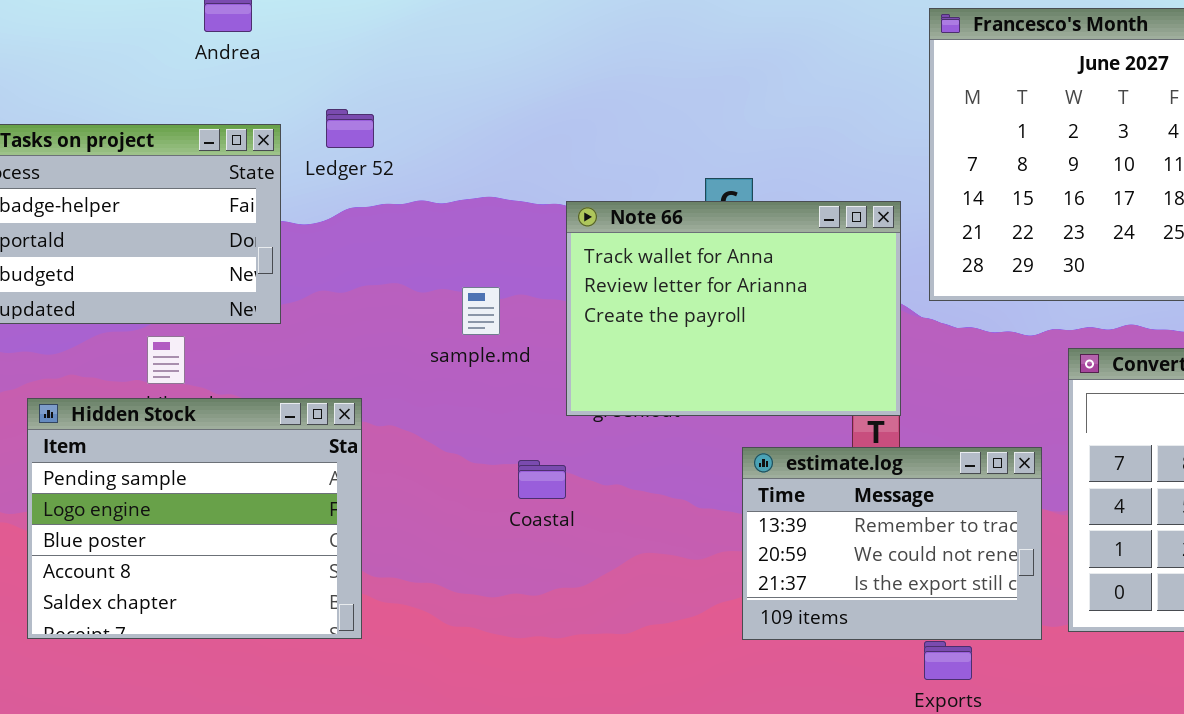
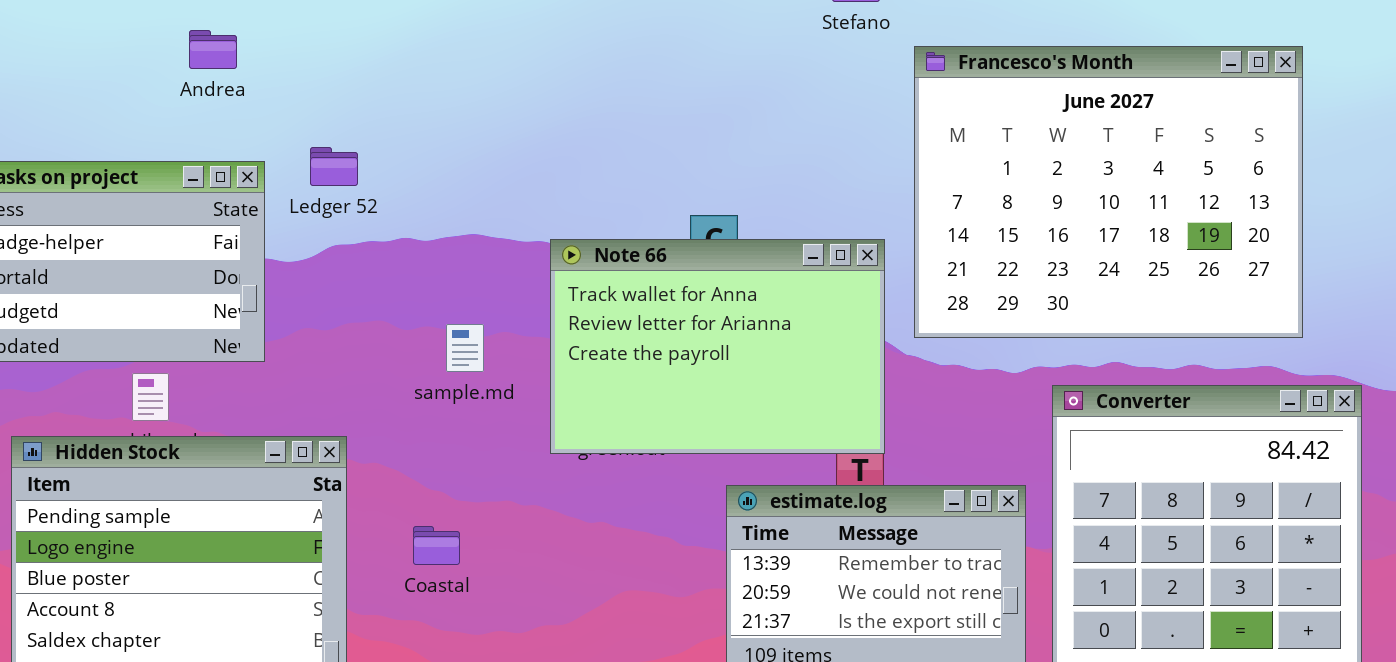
Coastal: [518,460,566,499] -> [413,526,460,565], moved

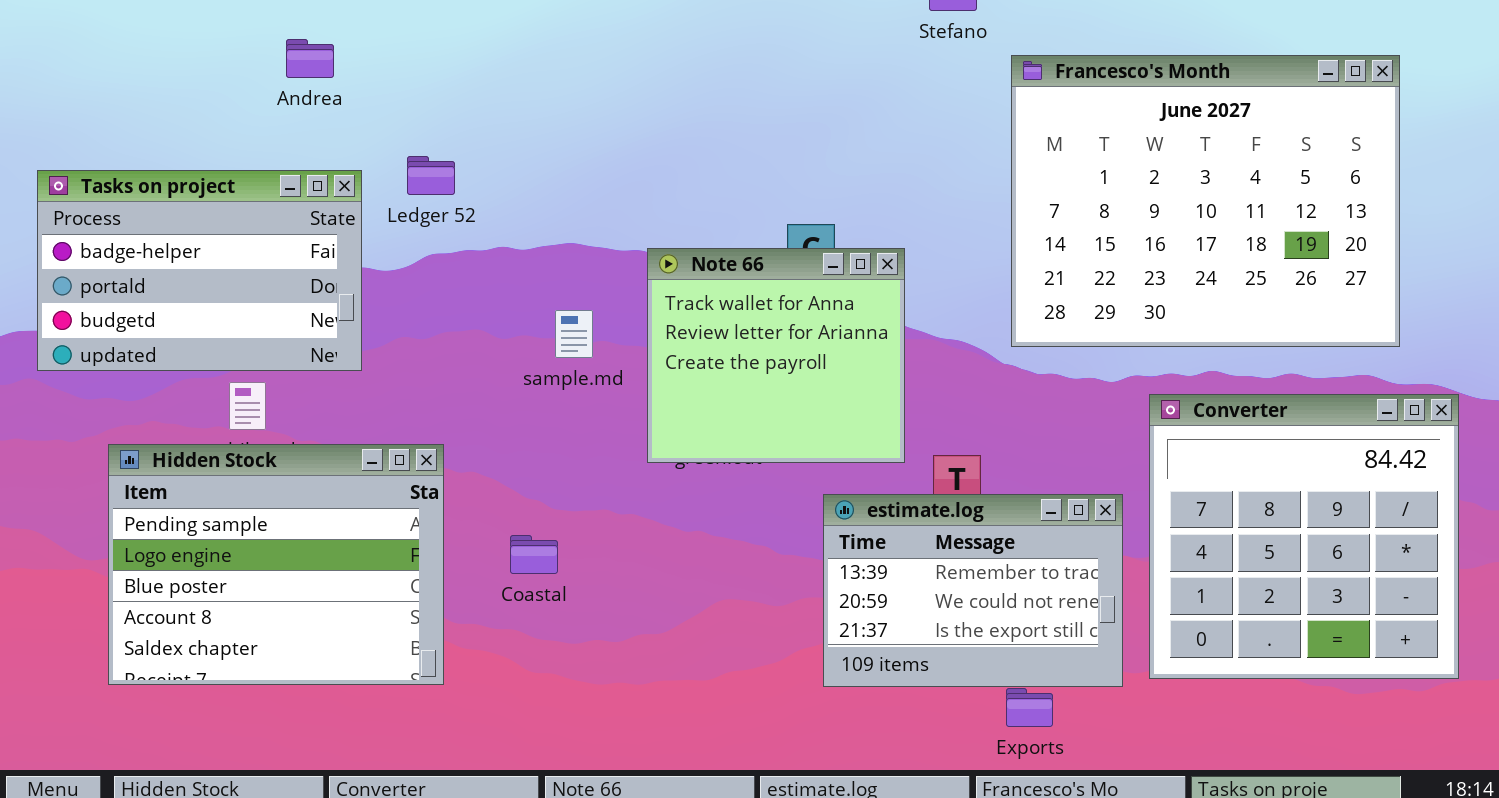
Note 66: [550,239,885,454] -> [647,248,905,463], resized
sample.md: [446,324,484,372] -> [555,310,593,358], moved

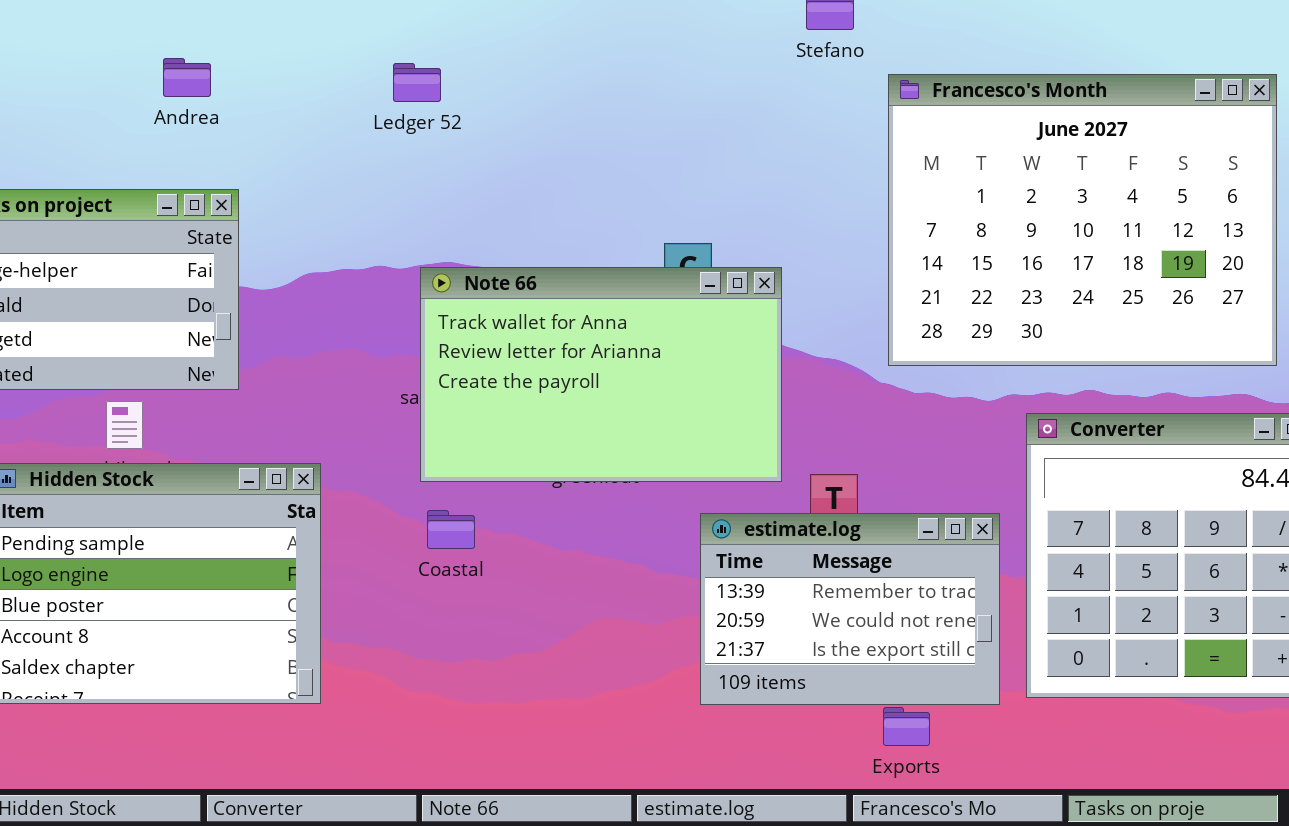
Ledger 52: [407,156,455,195] -> [393,63,441,102], moved
Note 66: [647,248,905,463] -> [420,267,782,482], resized
Coastal: [510,535,558,574] -> [427,510,475,549], moved

